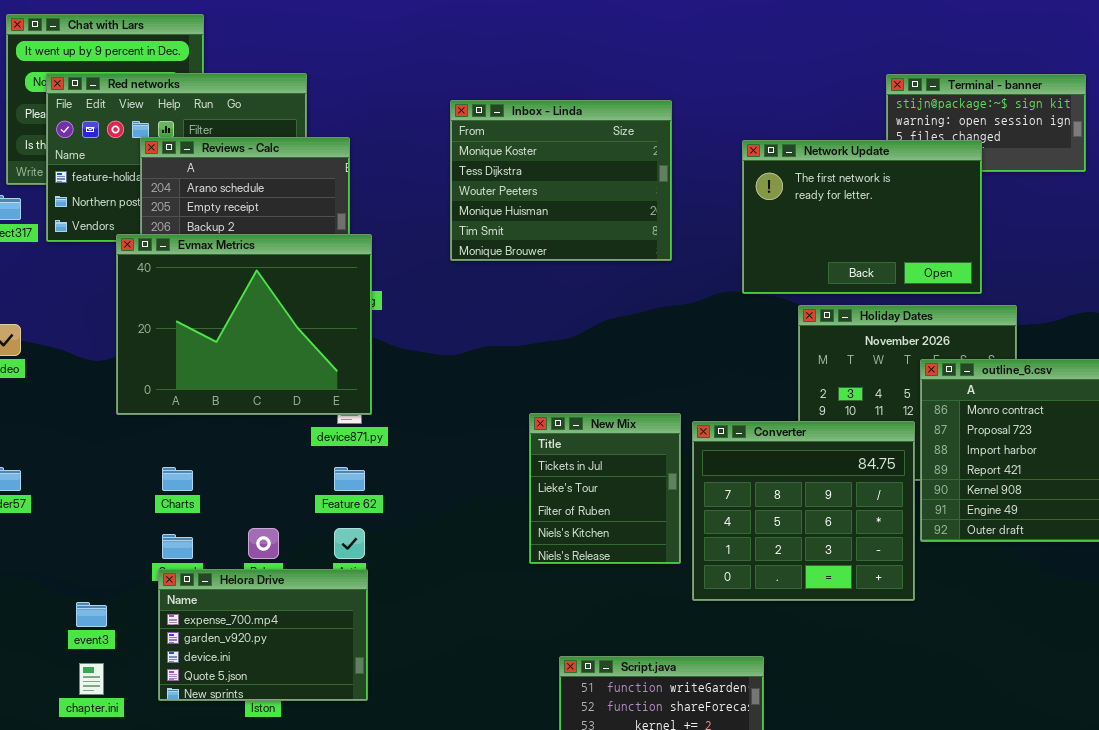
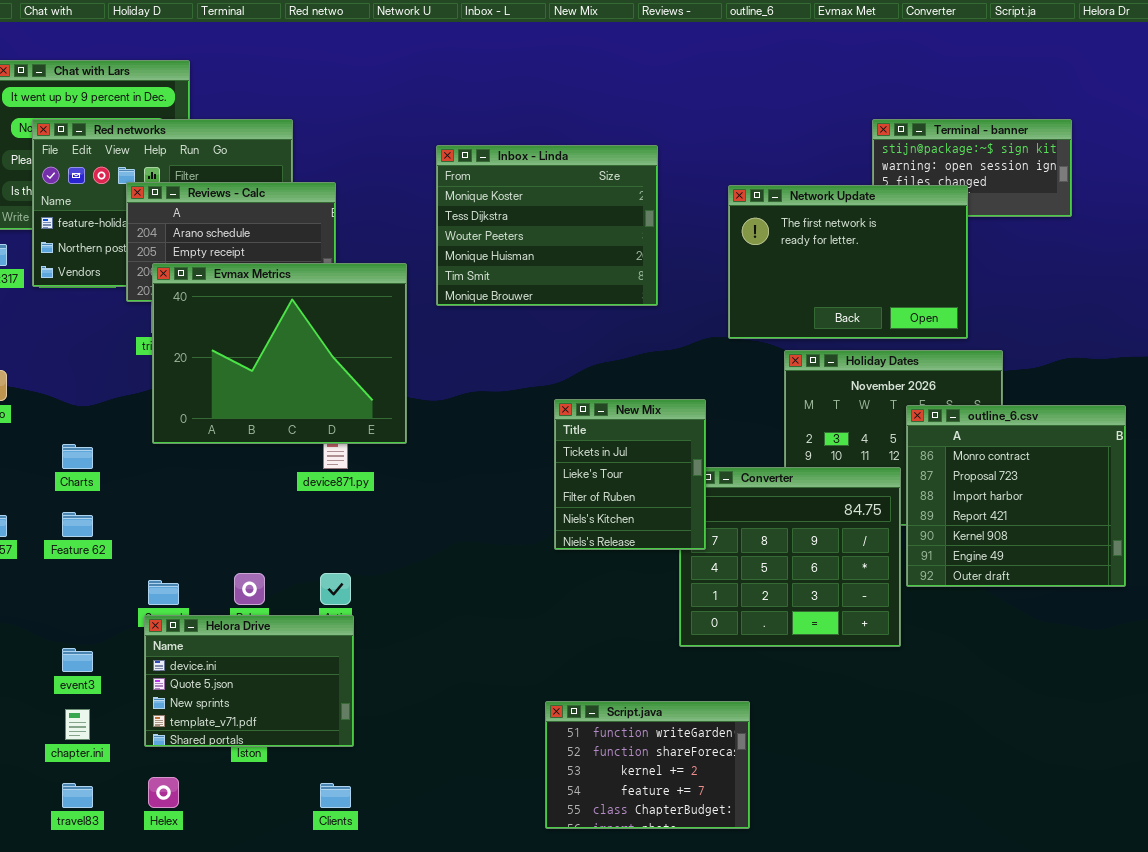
Evmax Metrics: [116,234,372,415] -> [152,263,407,444], moved
New Mix: [529,413,681,564] -> [554,399,706,550], moved
Charts: [162,467,193,491] -> [62,444,93,469], moved
Feature 62: [334,467,365,491] -> [62,512,93,537], moved
Helora Drive: [158,569,368,701] -> [144,615,354,747], scrolled down 2 rows

